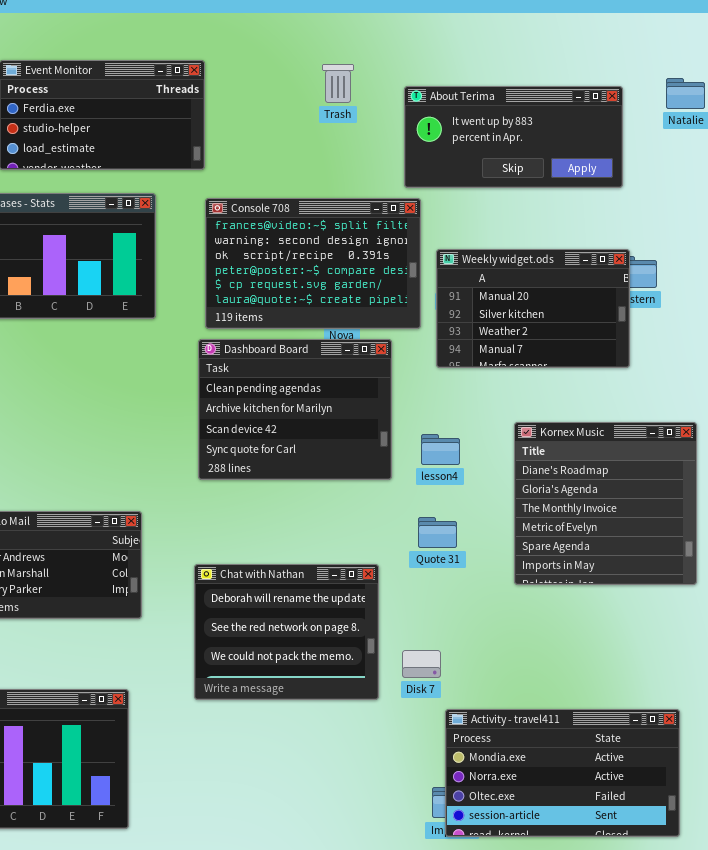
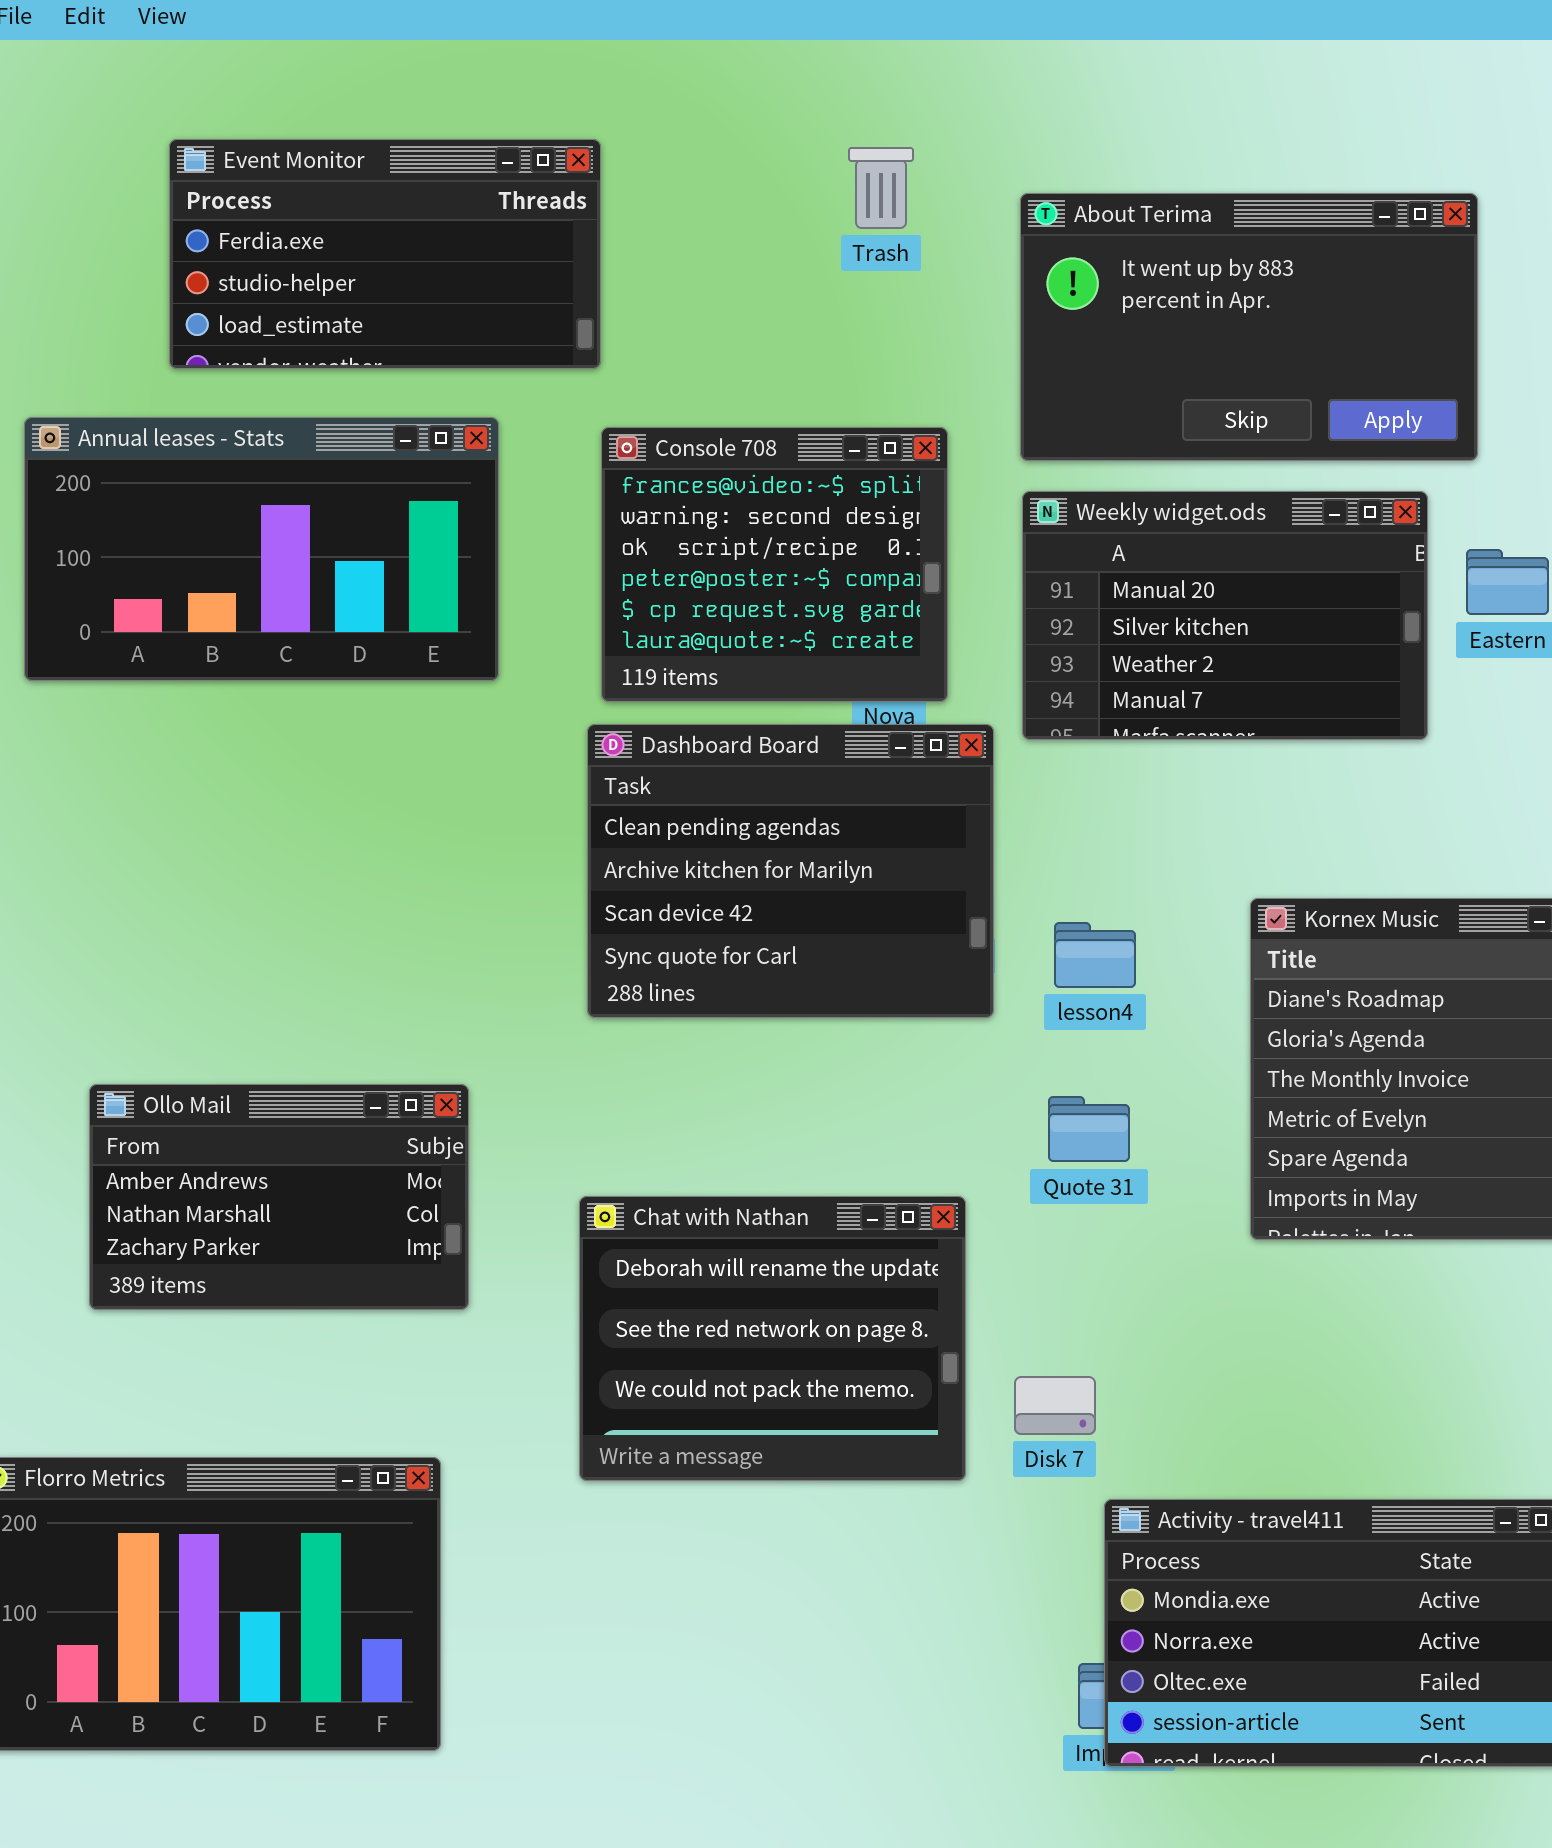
About Terima: [404,86,623,188] -> [1020,193,1478,461], resized
Console 708: [205,198,421,329] -> [601,427,948,702], resized
Weekly widget.ods: [436,249,630,368] -> [1022,491,1428,740], moved

